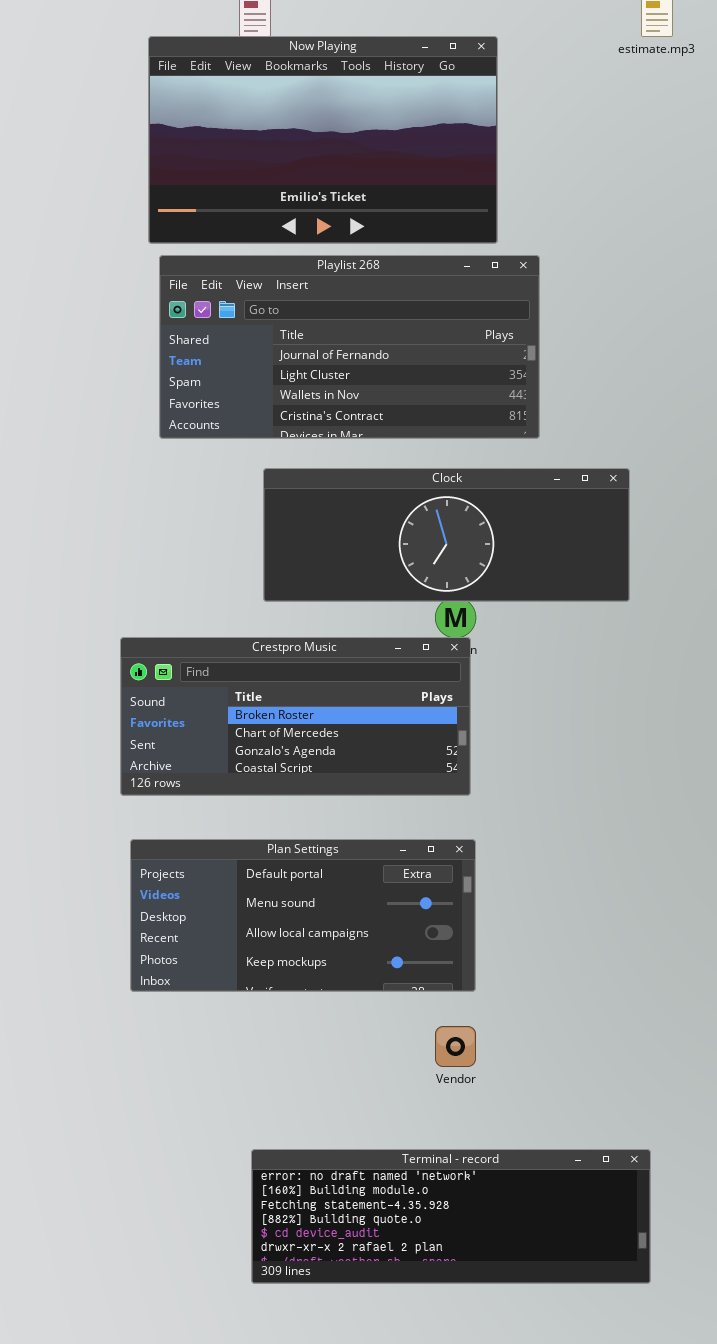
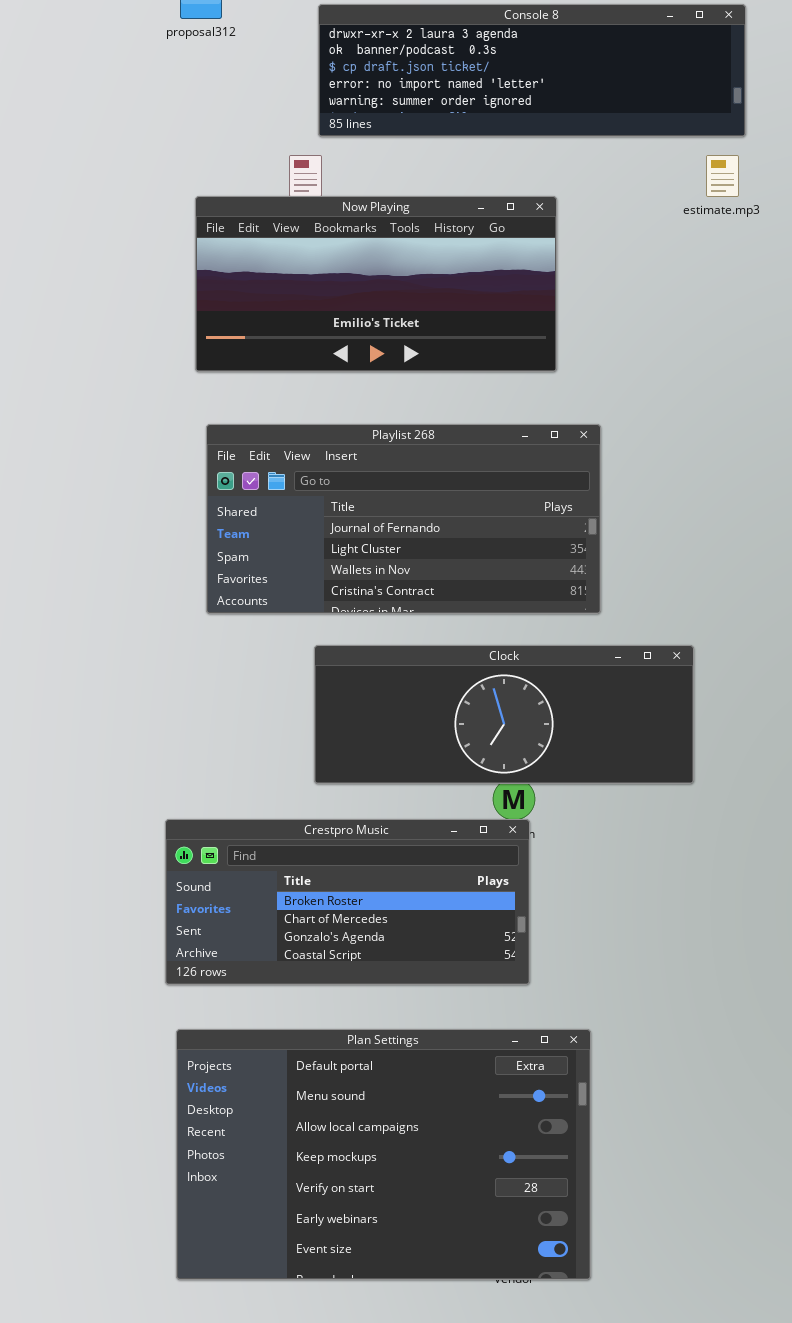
Now Playing: [148,36,498,244] -> [195,196,557,372], resized
Plan Settings: [130,839,476,992] -> [176,1029,591,1280], resized

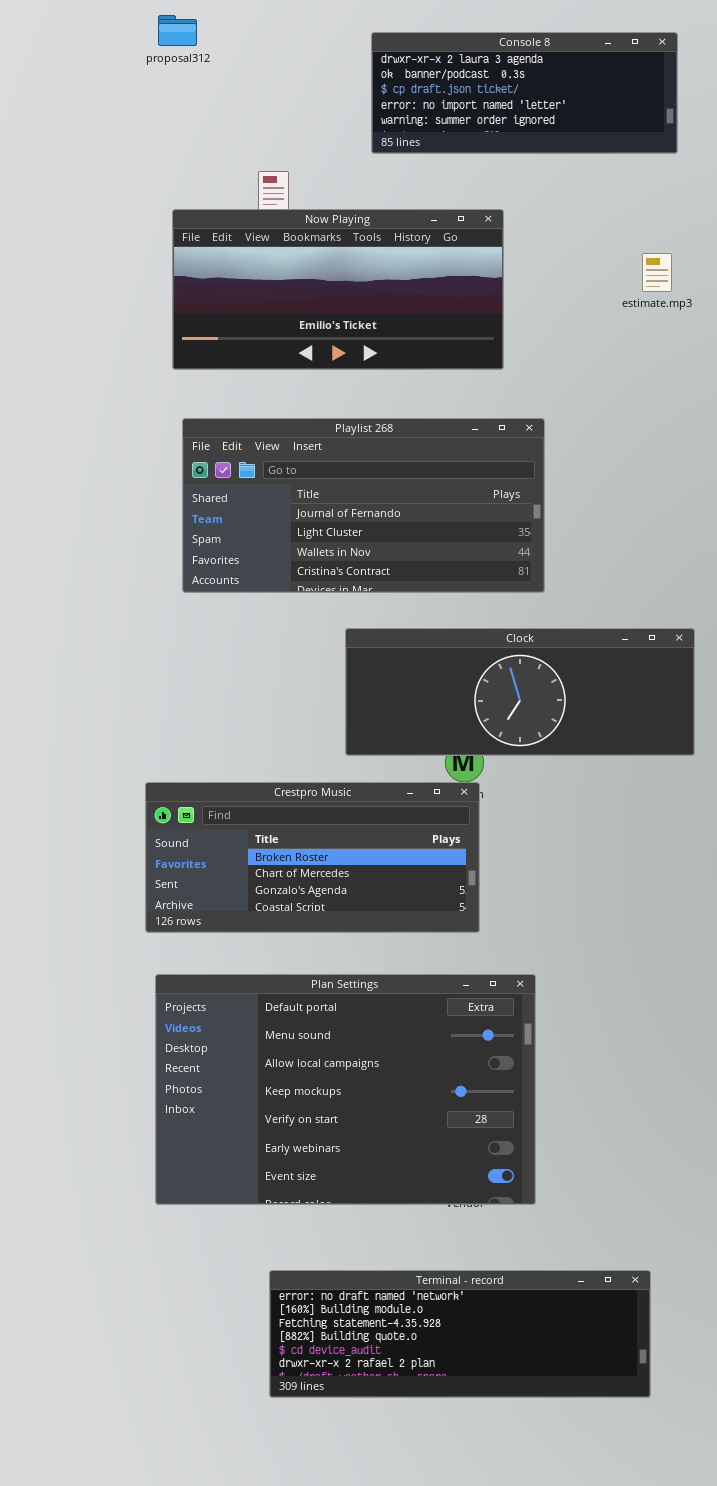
Console 8: [318,4,746,137] -> [371,32,678,154], resized
estimate.mp3: [706,155,739,197] -> [642,253,672,292], moved
Clock: [314,645,694,784] -> [345,628,695,756], moved

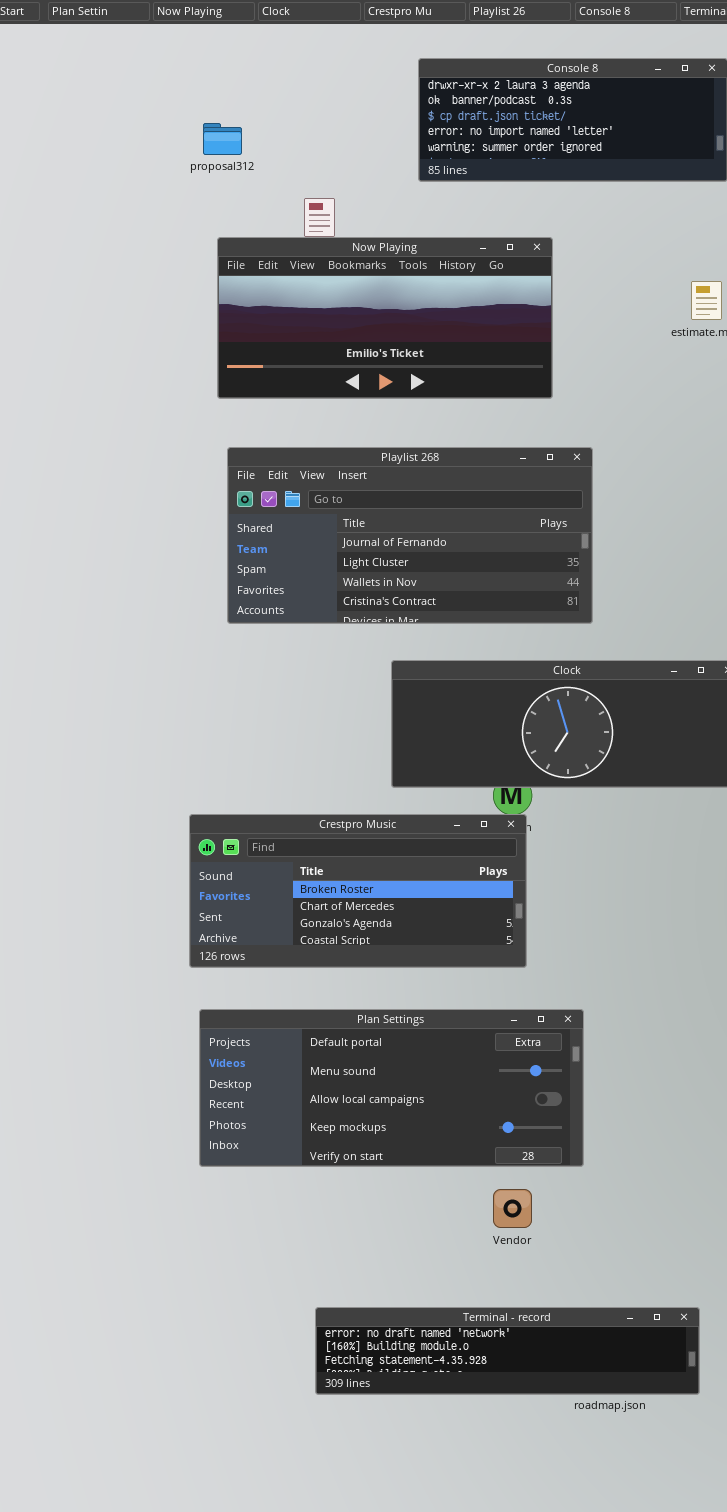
proposal312: [158,15,197,46] -> [203,123,242,155], moved
Plan Settings: [155,974,536,1205] -> [199,1009,584,1167], resized
Terminal - record: [269,1270,651,1398] -> [315,1307,700,1395], resized

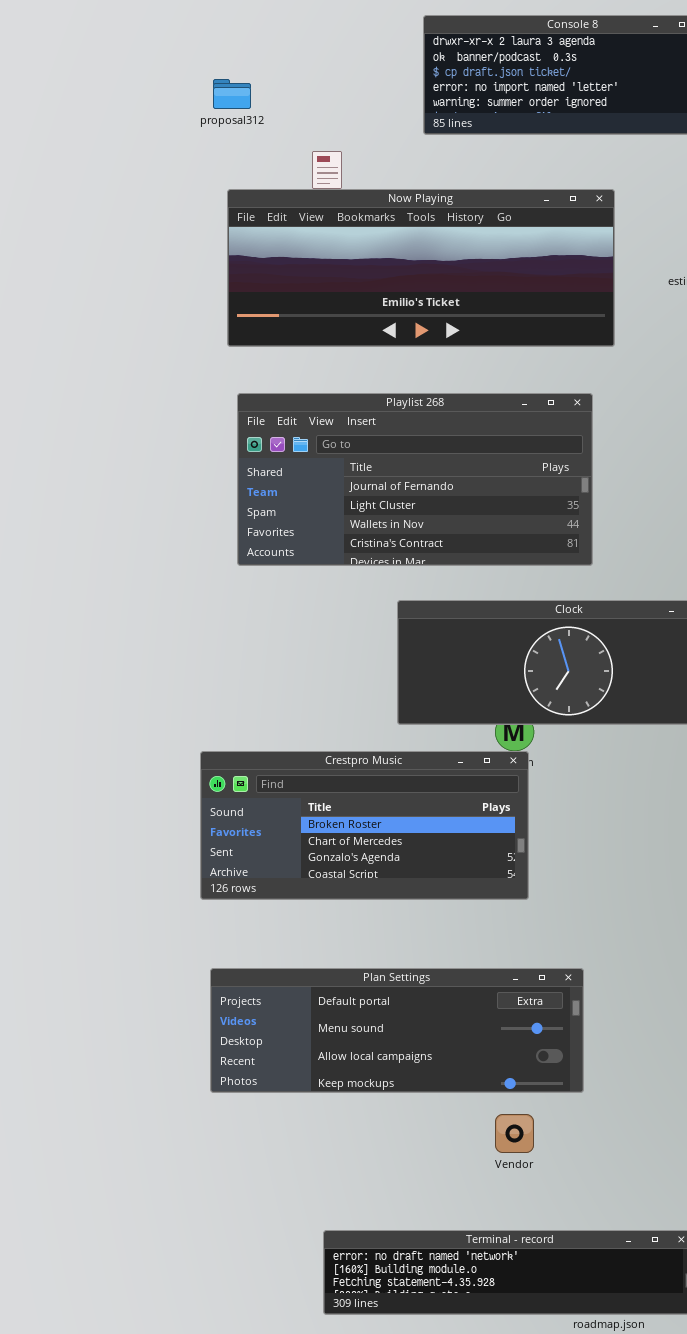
Now Playing: [217,237,553,399] -> [227,189,615,347], resized
Plan Settings: [199,1009,584,1167] -> [210,968,584,1093], resized

